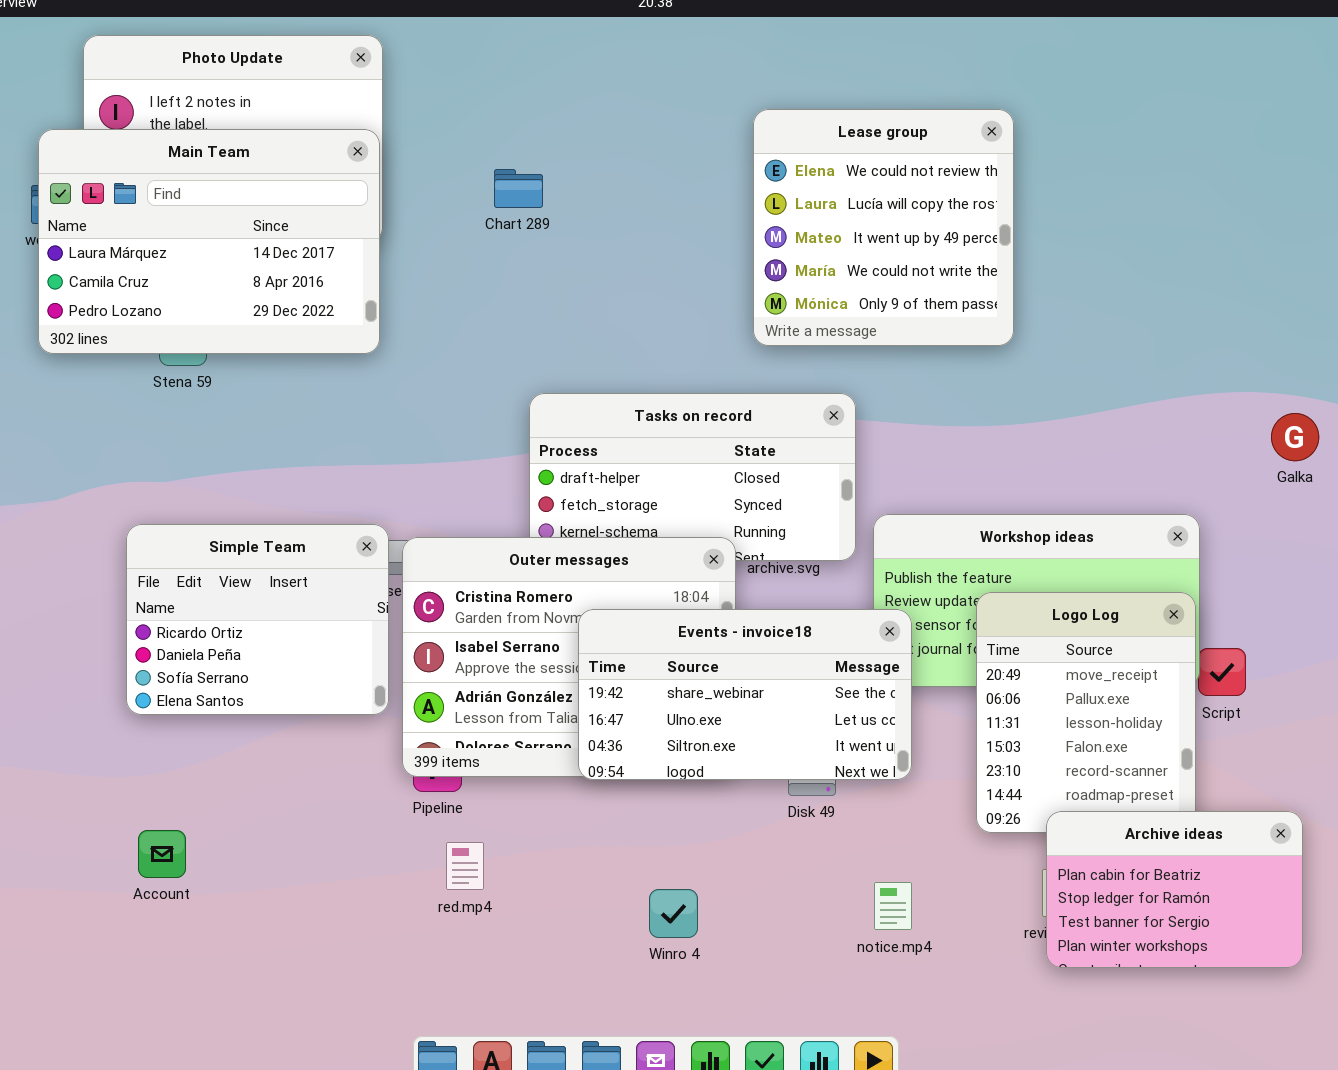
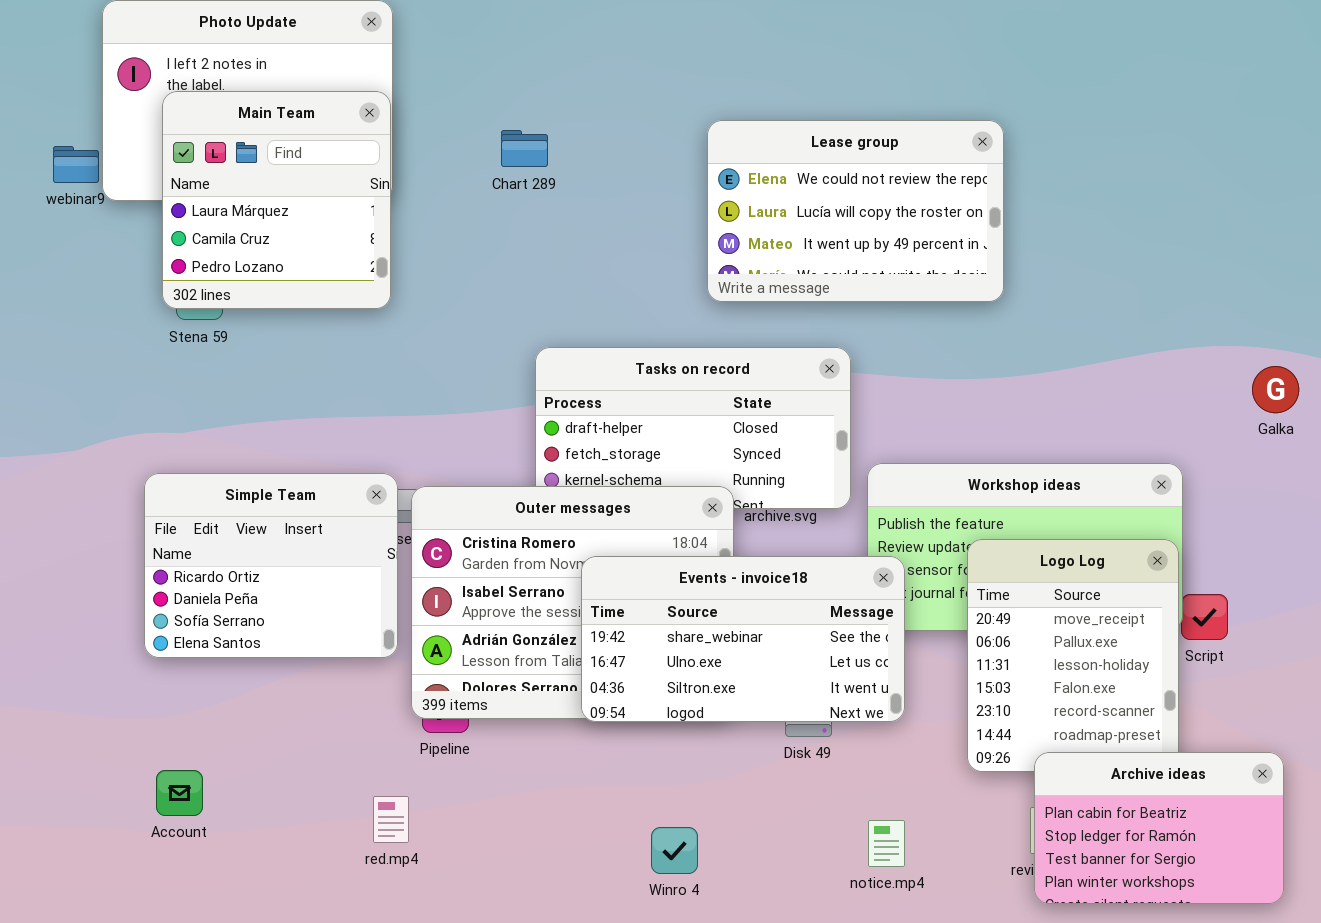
Lease group: [753,109,1014,346] -> [707,120,1004,302], resized
Main Team: [38,129,380,354] -> [162,91,391,309], resized
red.mp4: [446,842,484,890] -> [373,796,409,843], moved

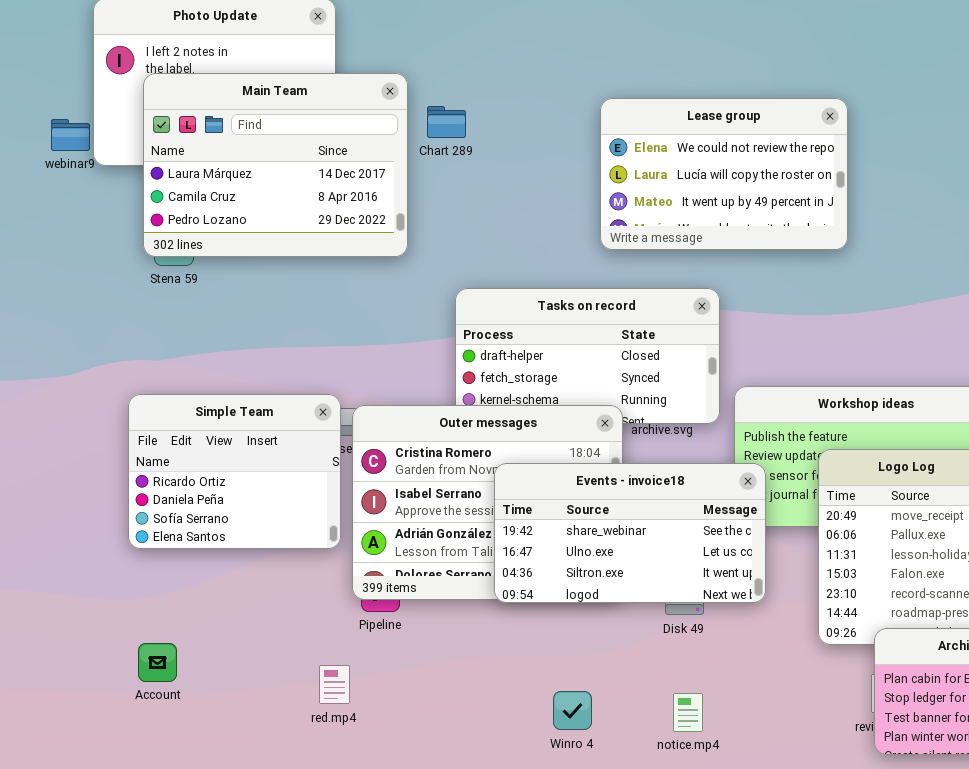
Main Team: [162,91,391,309] -> [143,73,408,257], resized
notice.mp4: [868,820,905,867] -> [673,693,703,732], moved

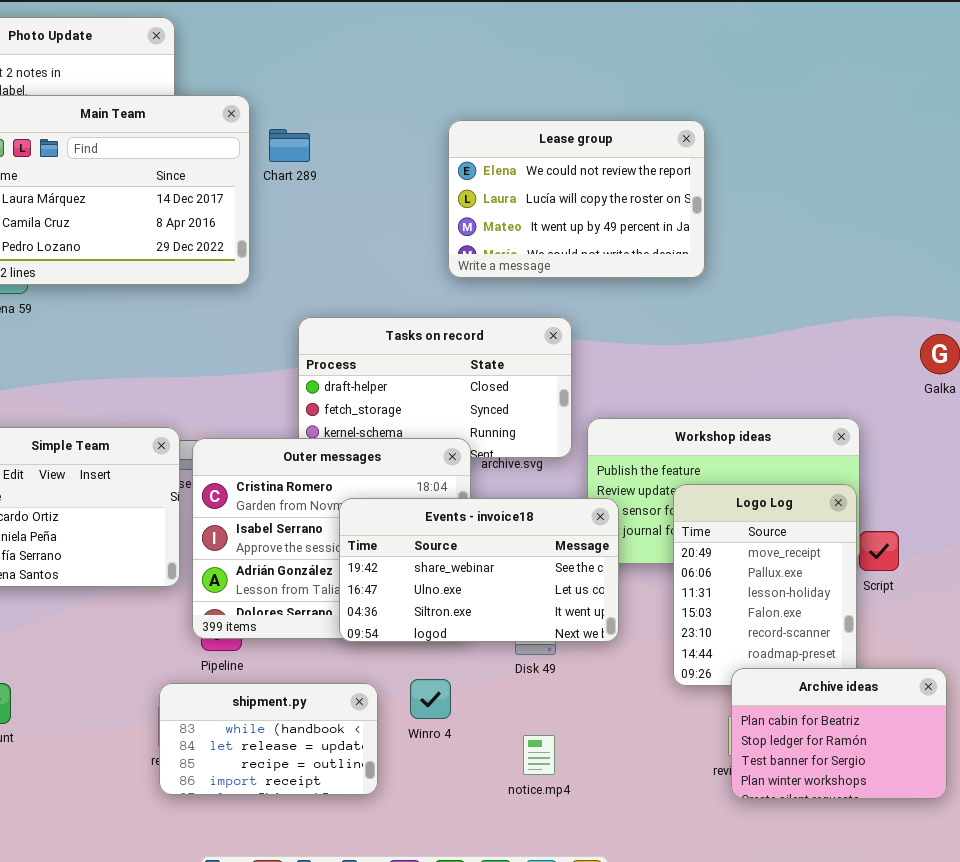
shipment.py: none -> [159,683,378,795], opened
Winro 4: [553,691,592,730] -> [410,679,451,719], moved

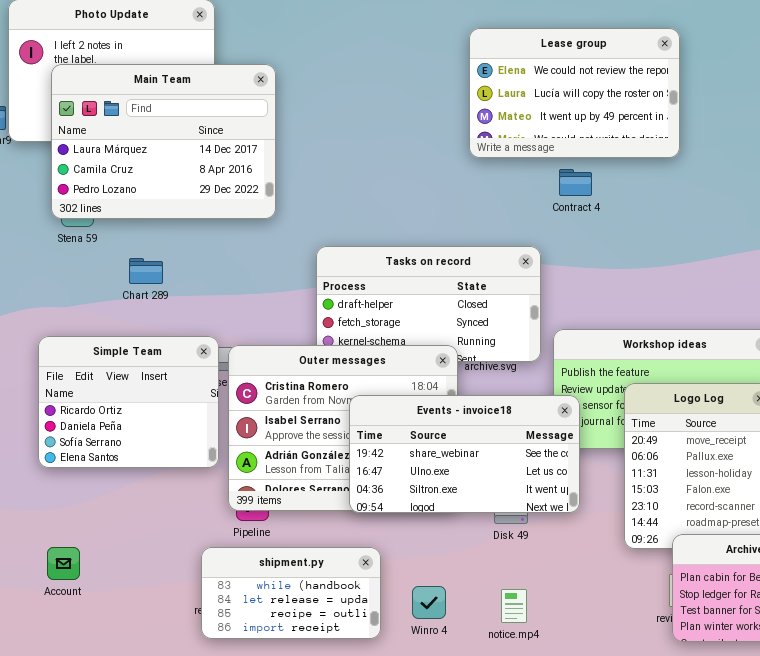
Lease group: [448,120,705,278] -> [469,28,680,158], moved
Chart 289: [269,129,310,162] -> [129,258,163,284], moved
Winro 4: [410,679,451,719] -> [412,586,446,619], moved

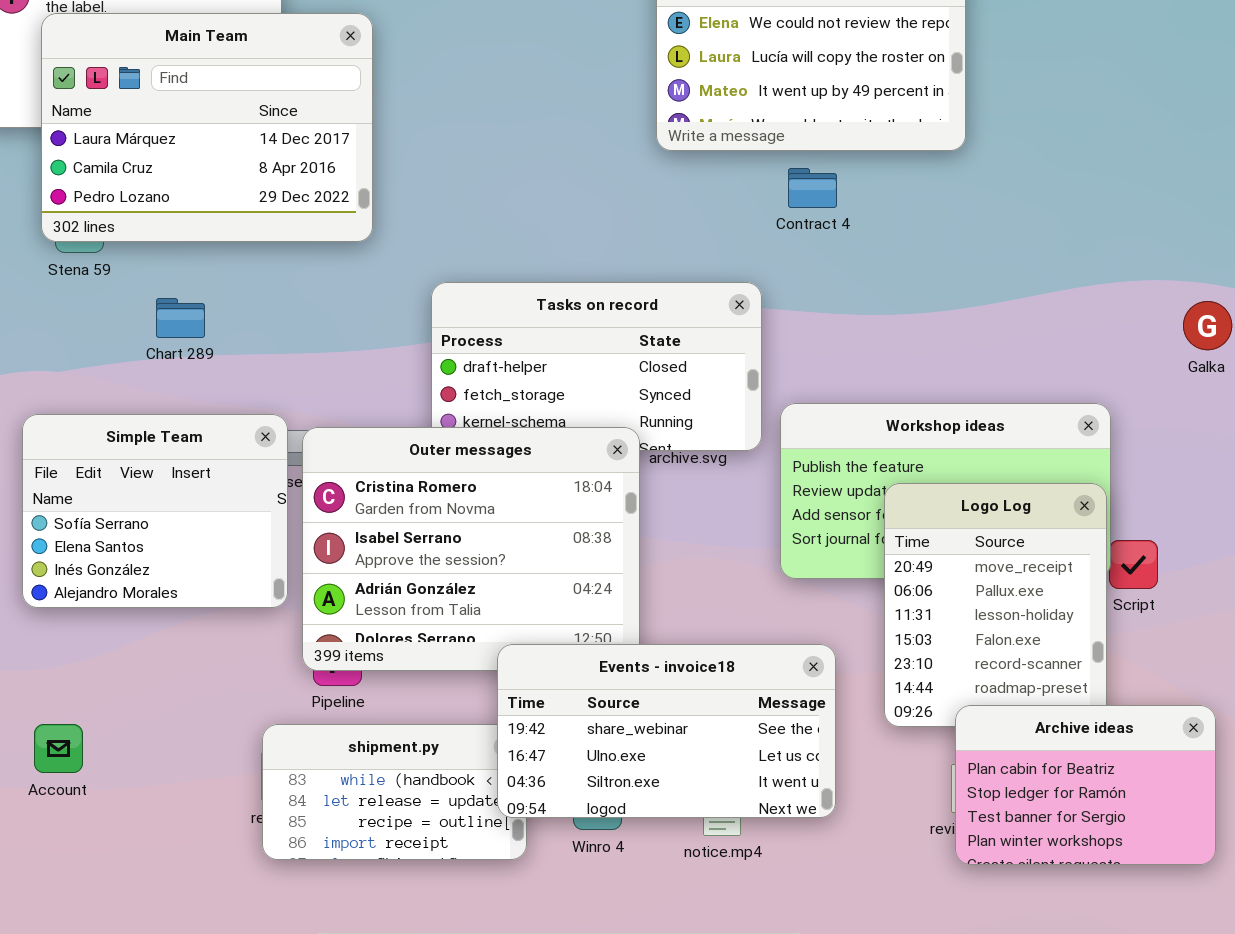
Simple Team: [38,336,219,468] -> [22,414,288,608], scrolled down 2 rows
Events - invoice18: [349,395,580,513] -> [497,644,836,818], moved

